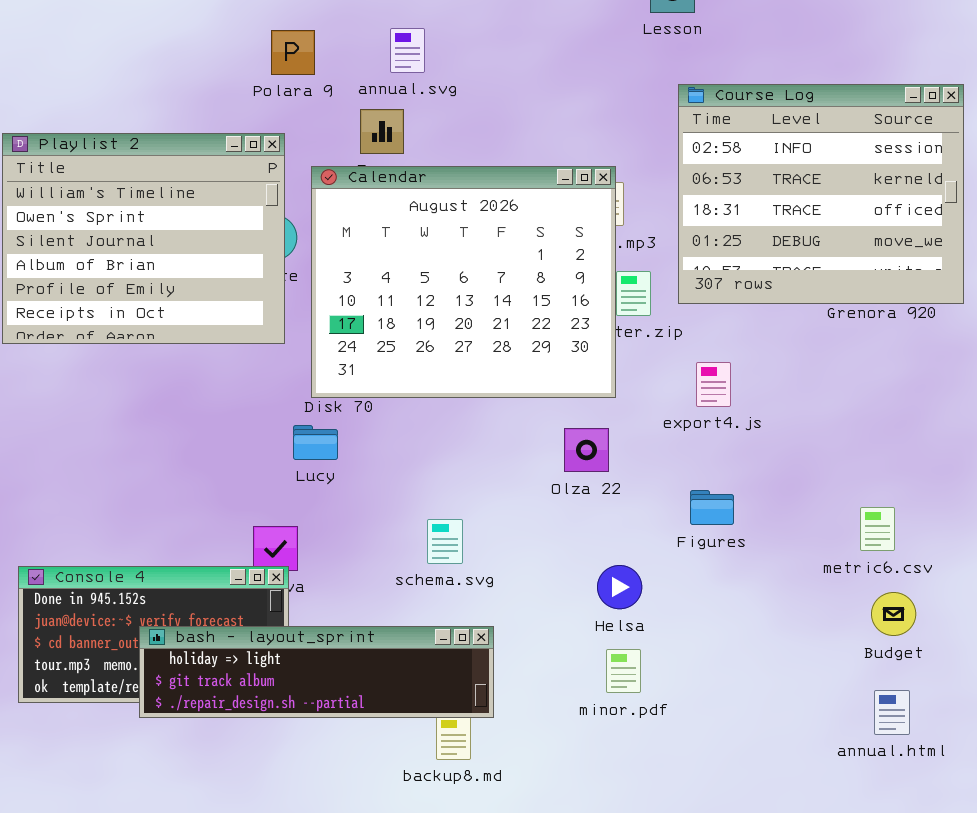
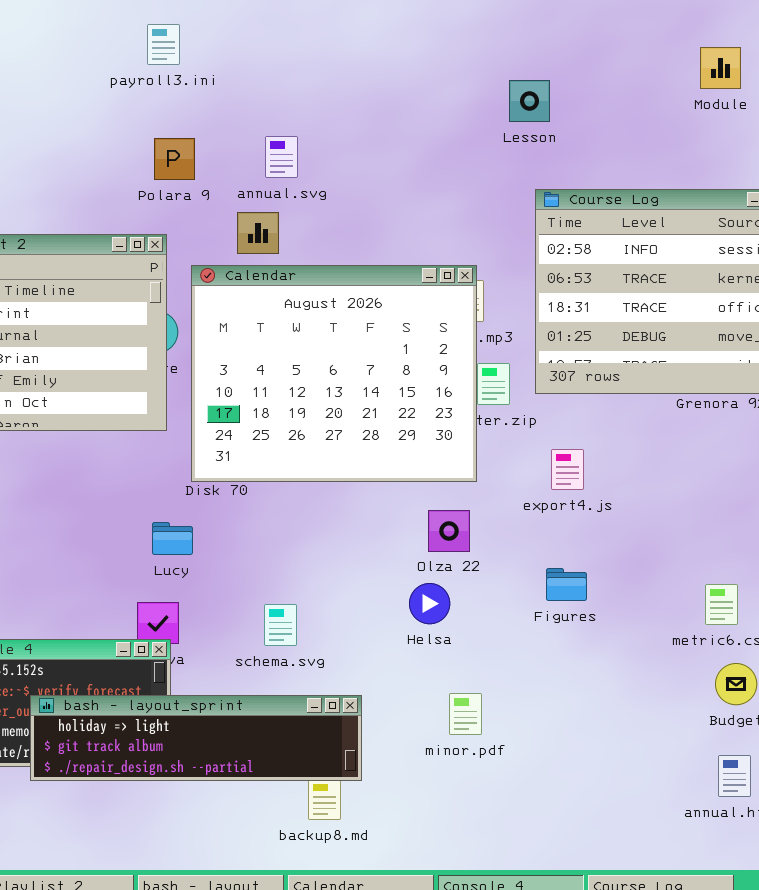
Lucy: [293,425,338,460] -> [152,522,193,555], moved
schema.svg: [427,519,463,564] -> [264,604,297,646], moved
Helsa: [597,565,642,609] -> [409,583,450,624], moved
minor.pdf: [606,649,641,693] -> [449,693,482,735], moved

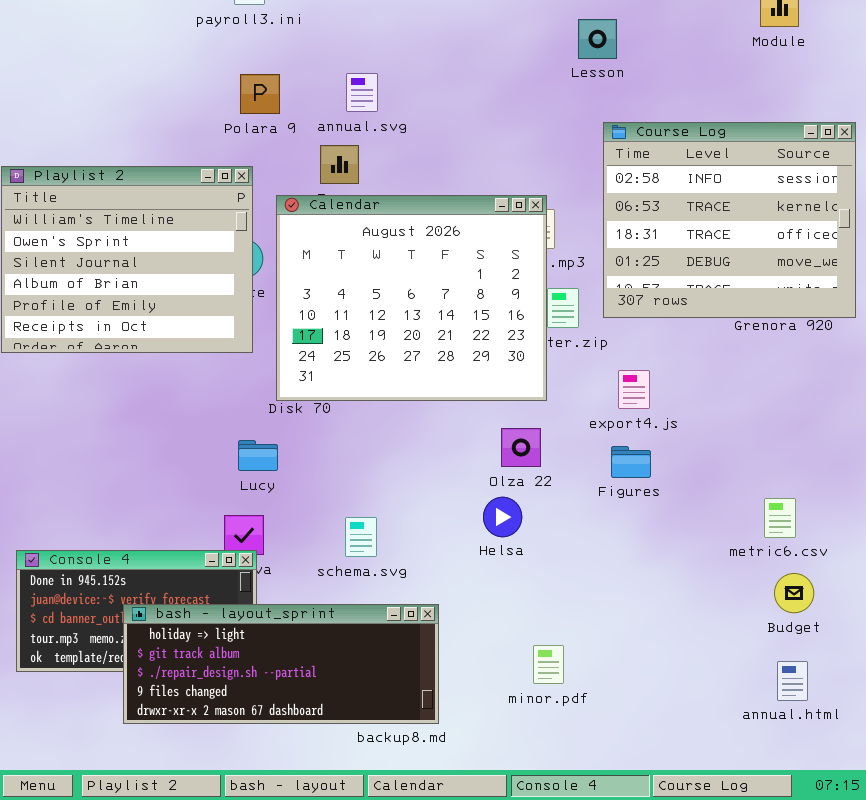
Figures: [546,568,587,601] -> [611,446,651,478], moved
minor.pdf: [449,693,482,735] -> [533,645,564,684], moved
bash - layout_sprint: [30,695,362,781] -> [123,604,439,724], resized

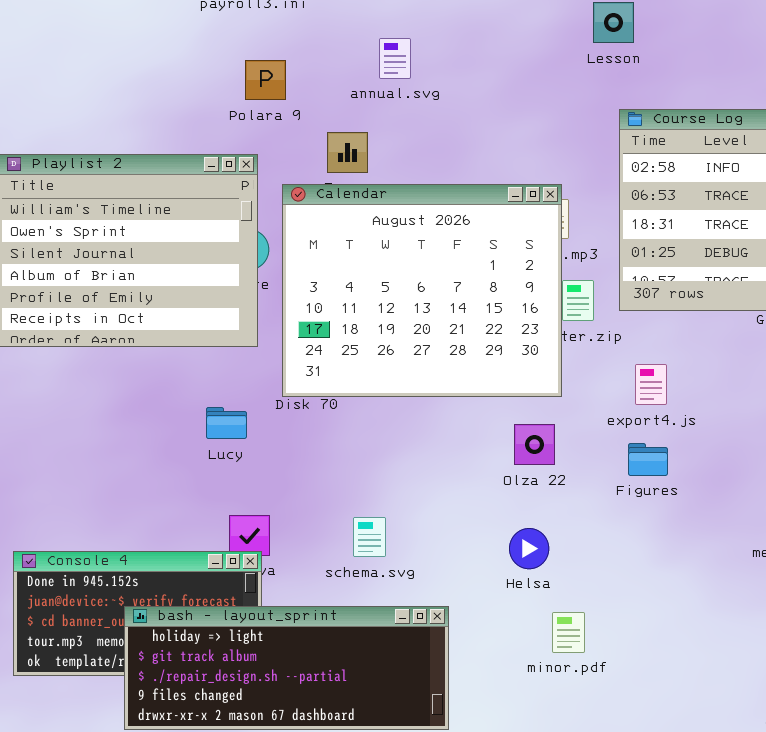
annual.svg: [346,73,378,112] -> [379,38,411,79], moved
Lucy: [238,440,278,471] -> [206,407,247,439], moved
Helsa: [483,497,522,537] -> [509,528,549,569], moved
minor.pdf: [533,645,564,684] -> [552,612,585,653], moved

